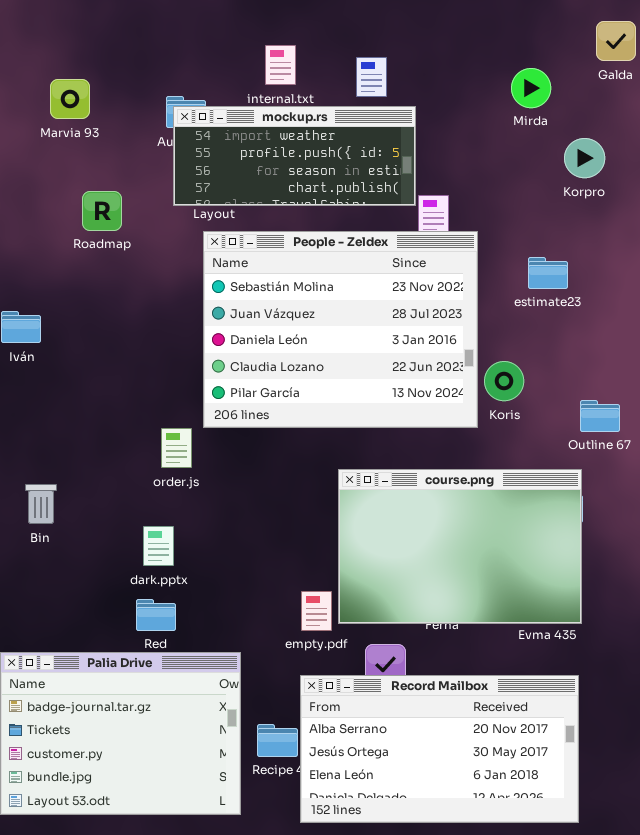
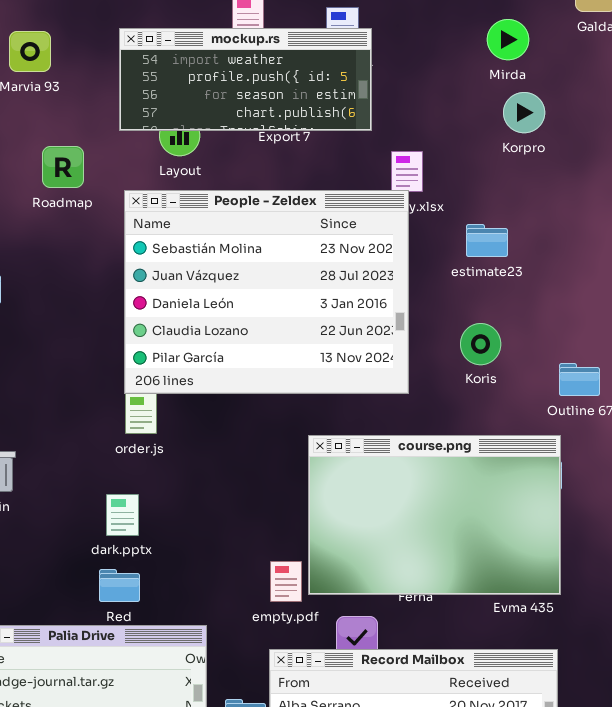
mockup.rs: [173,106,416,206] -> [119,28,372,131], moved
Korpro: [564,138,605,178] -> [503,92,545,133], moved
People - Zeldex: [203,231,478,428] -> [124,190,409,394], moved
estimate23: [528,257,568,289] -> [466,224,508,257], moved

